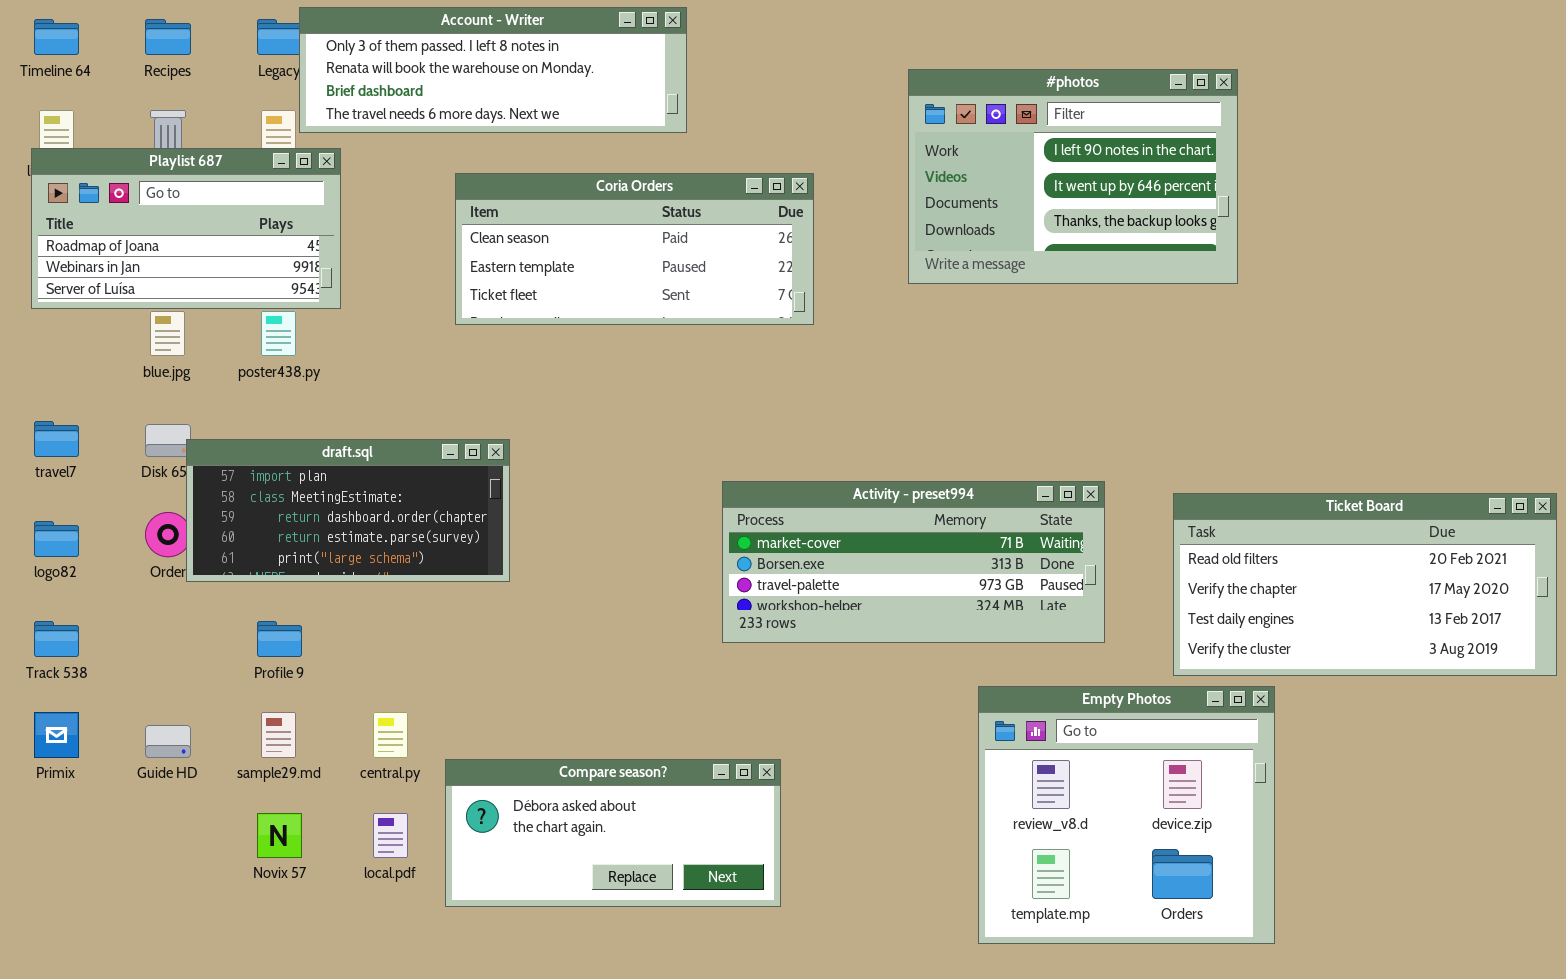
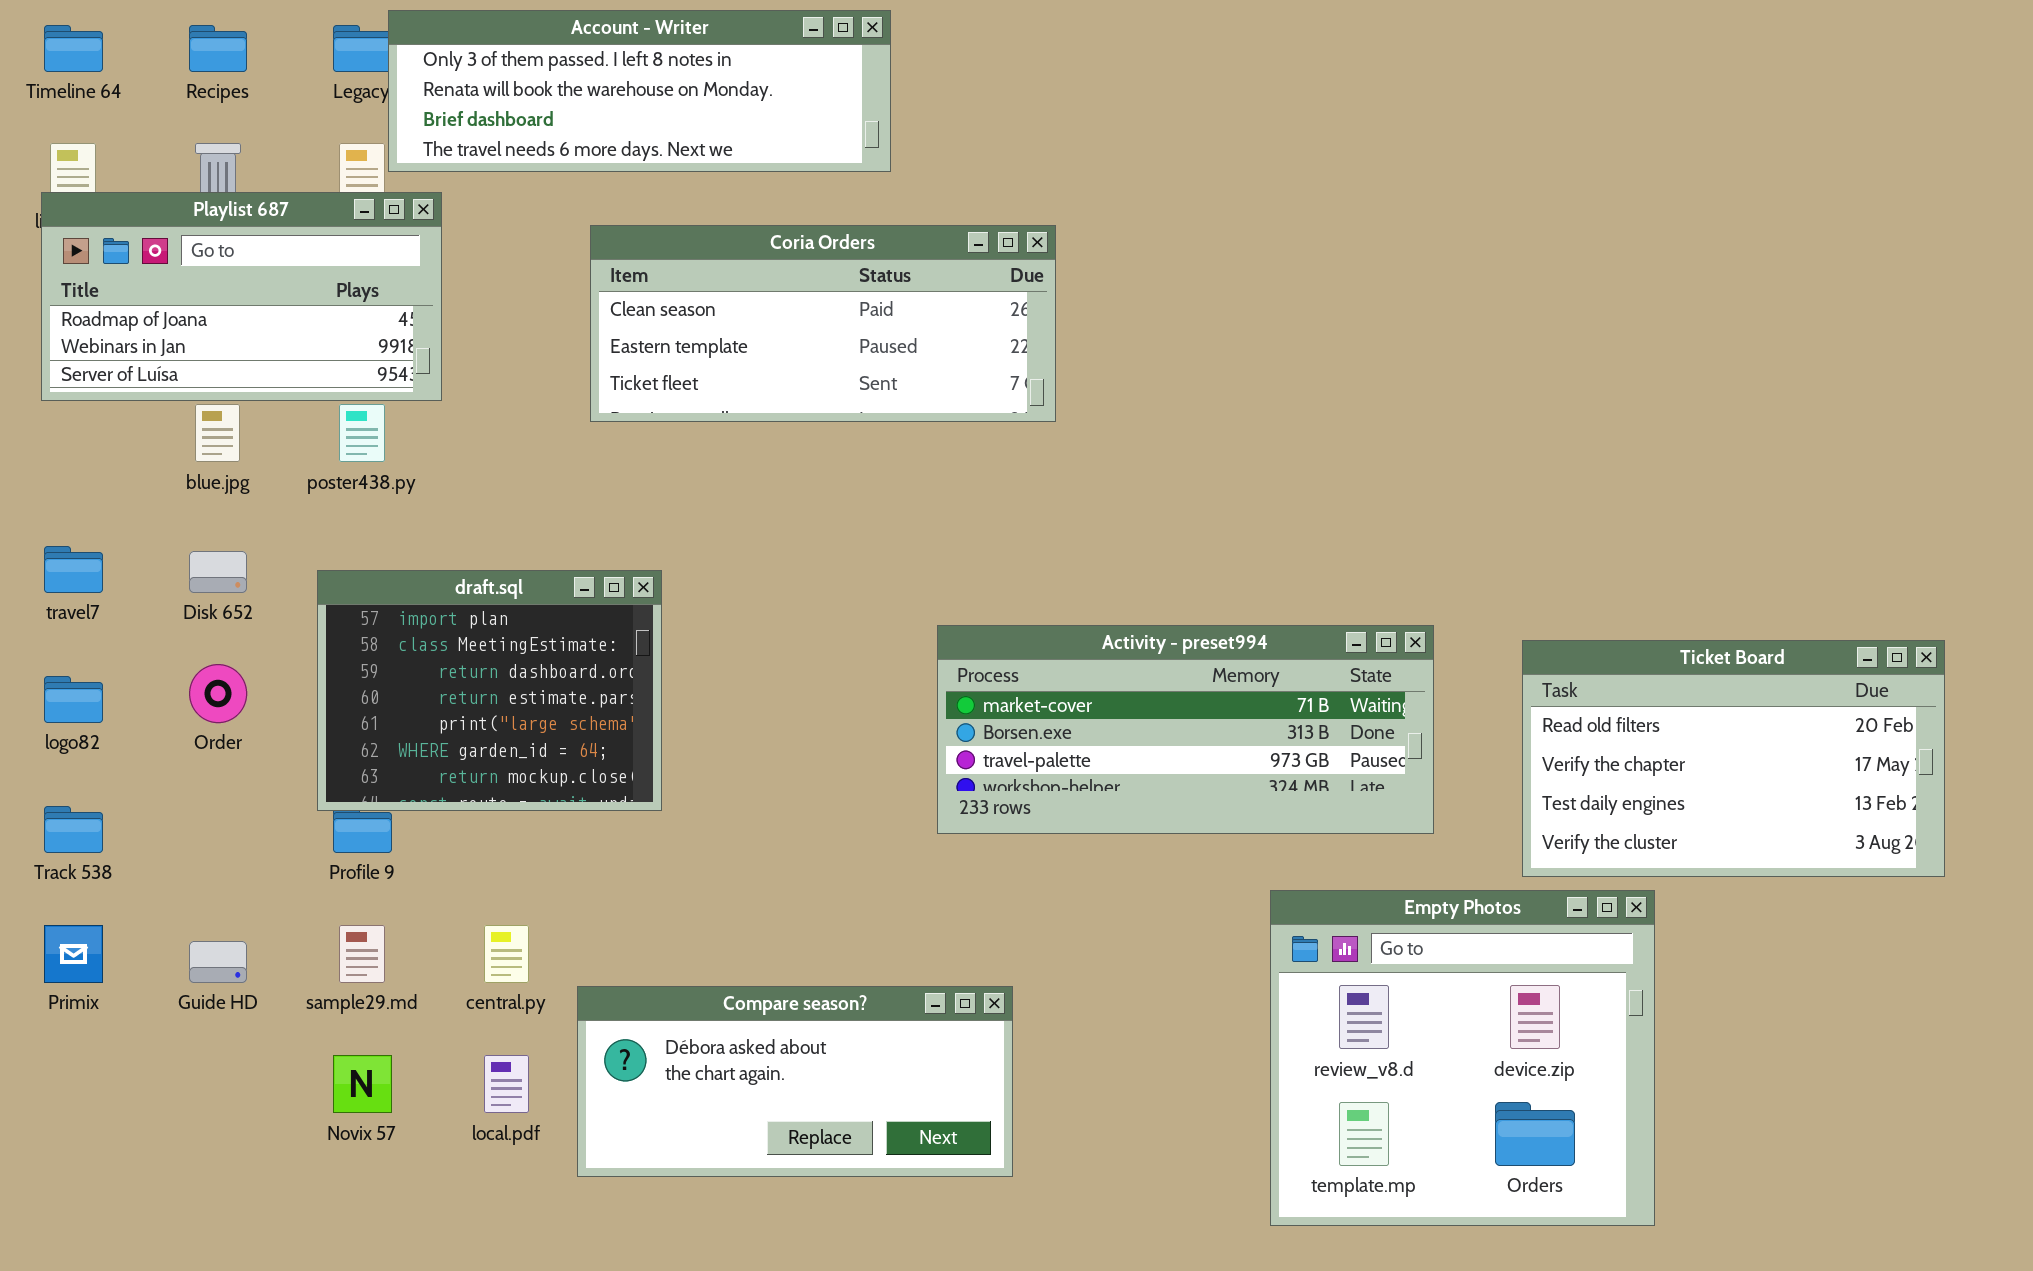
#photos: [908,69,1238,284] -> none, closed
draft.sql: [186,439,510,582] -> [317,570,662,811], resized
Ticket Board: [1173,493,1557,676] -> [1522,640,1945,877], resized

